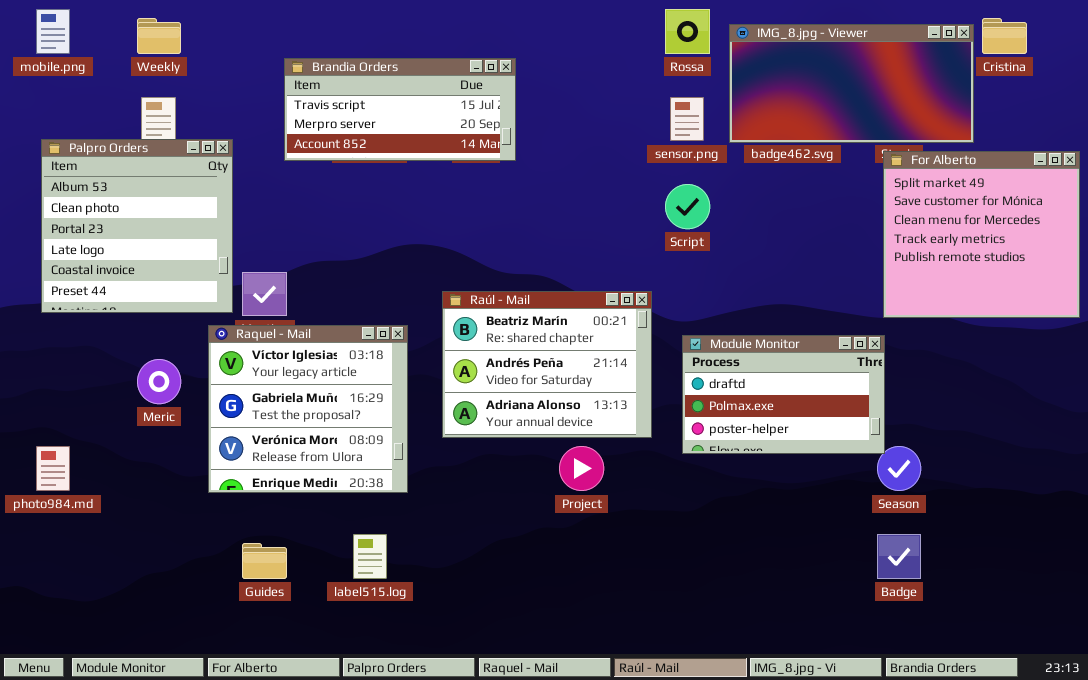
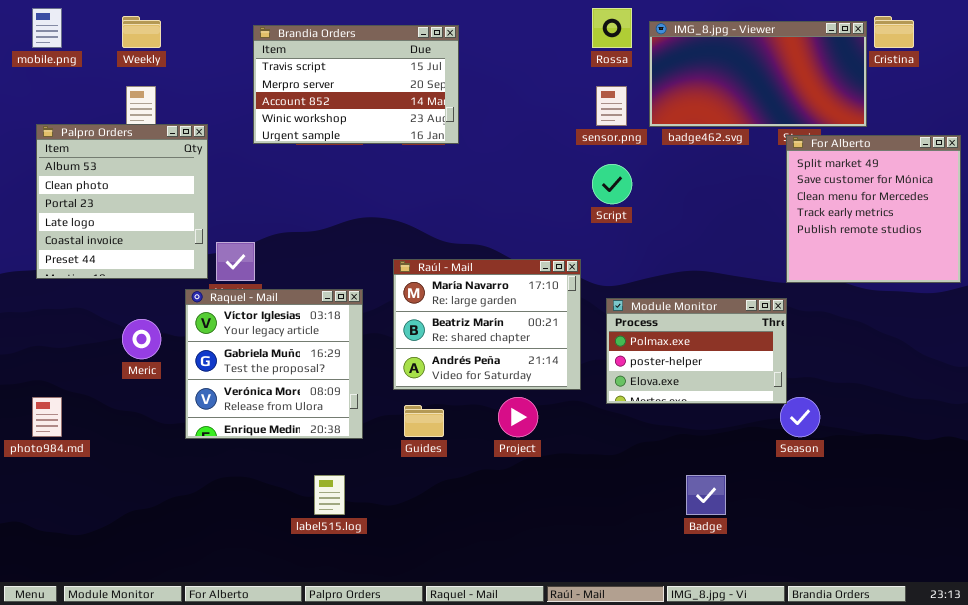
Brandia Orders: [284,58,516,161] -> [253,25,459,144], resized
Raúl - Mail: [442,291,652,438] -> [393,259,581,390], scrolled up 1 row
Module Monitor: [682,335,885,454] -> [606,298,787,404], scrolled down 1 row
Badge: [877,534,921,579] -> [686,475,726,515], moved
Guides: [242,543,287,579] -> [404,405,444,437], moved

